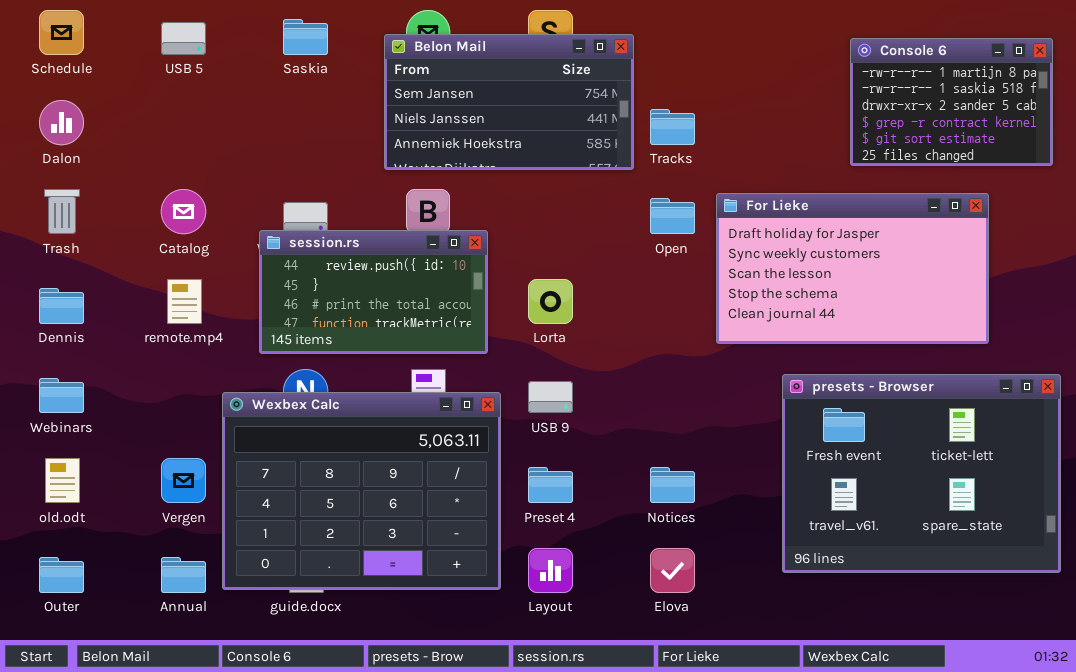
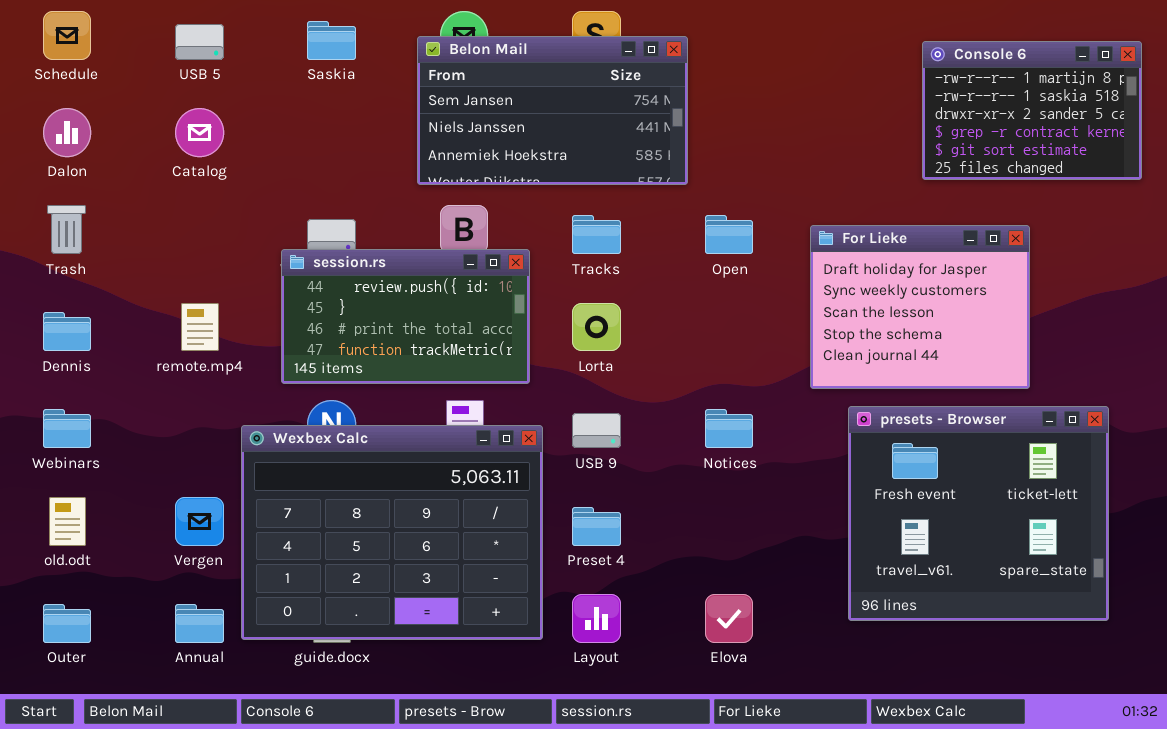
Tracks: [650,109,695,145] -> [572,215,621,254], moved
Catalog: [161,189,206,234] -> [175,108,224,157], moved
For Lieke: [716,193,989,344] -> [810,225,1030,389], moved, resized
presets - Browser: [782,374,1061,573] -> [848,406,1109,621], resized
Notices: [650,467,695,503] -> [705,409,753,448], moved

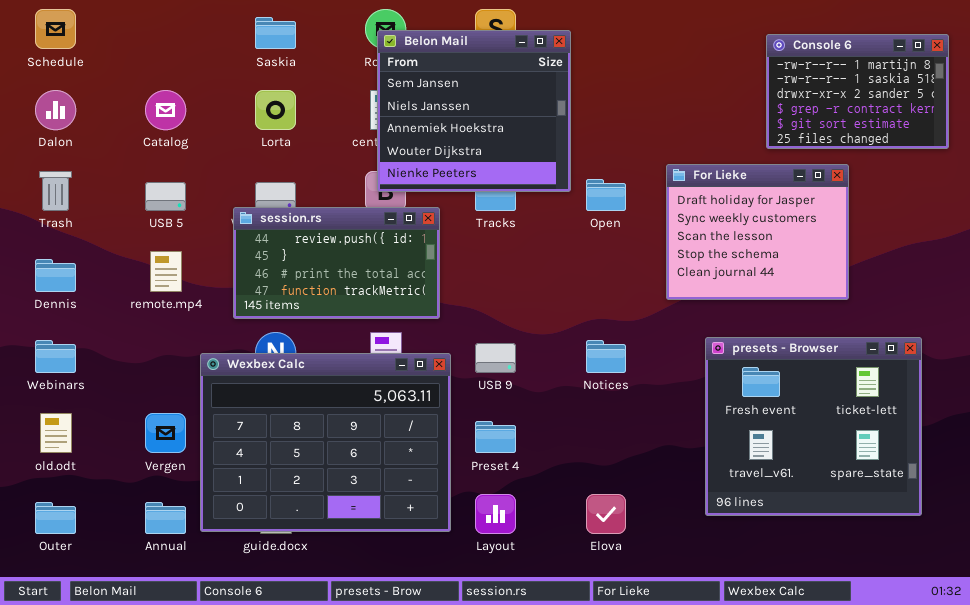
USB 5: [175,24,224,60] -> [145,182,186,211], moved
Belon Mail: [417,36,688,185] -> [377,30,571,192], resized
For Lieke: [810,225,1030,389] -> [666,164,849,300], moved
Lorta: [572,303,621,351] -> [255,90,296,130], moved

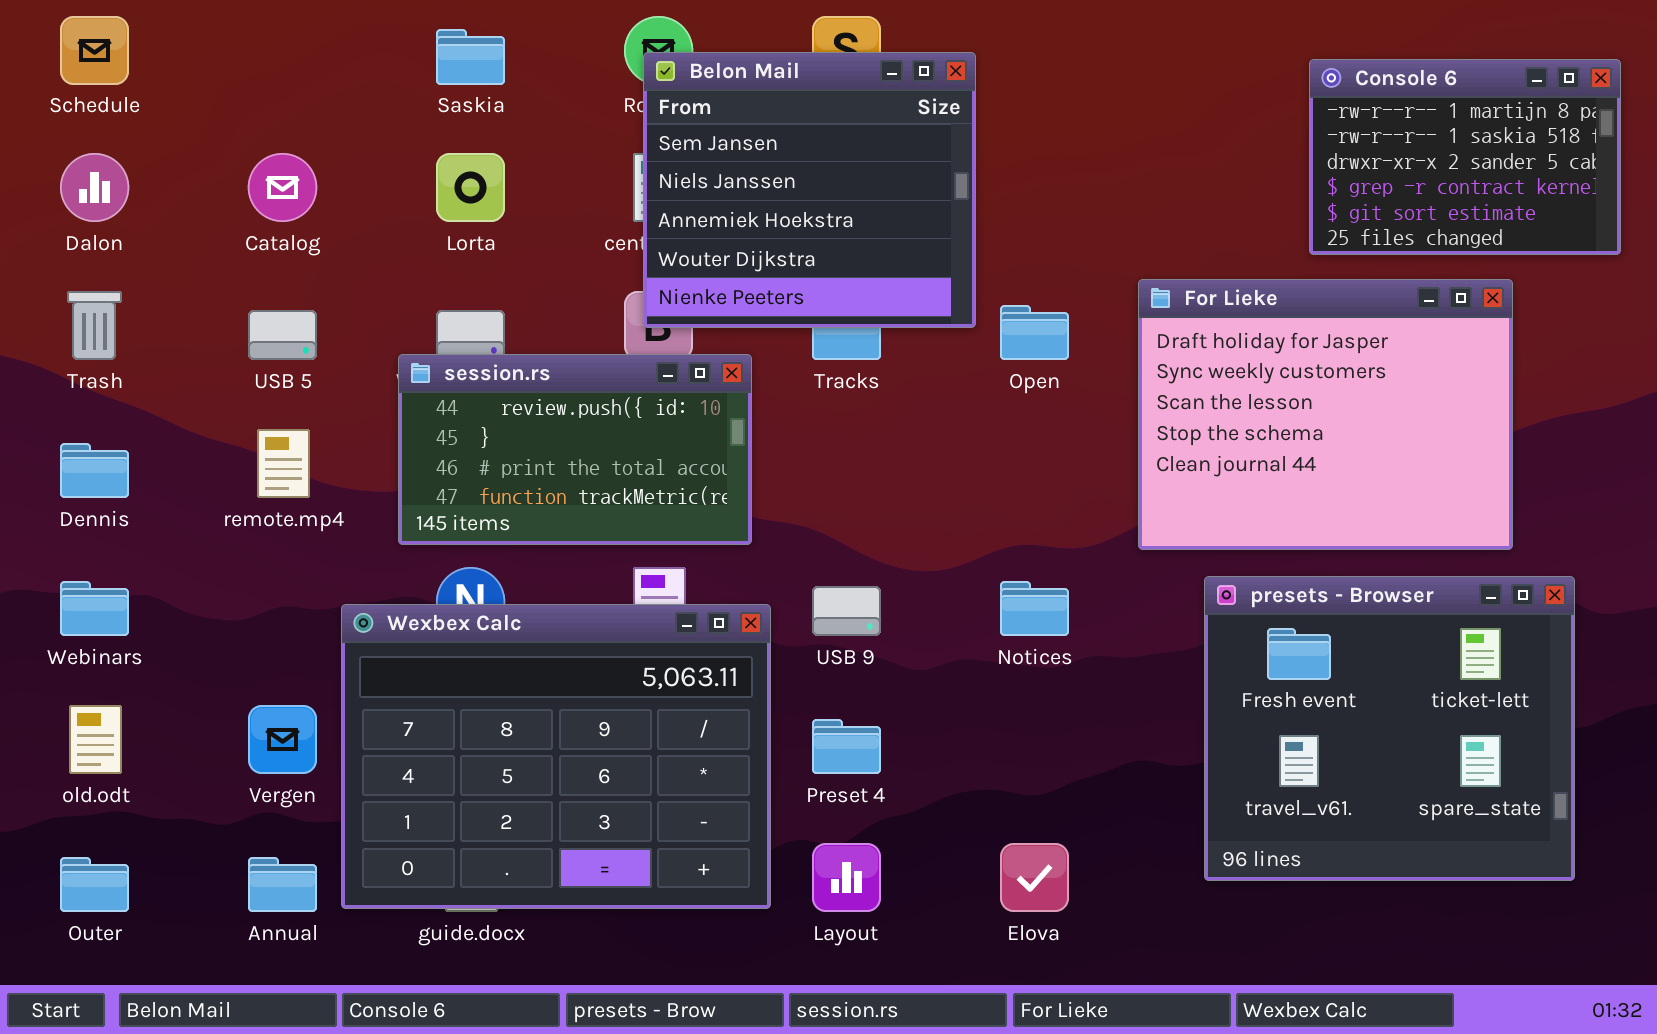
For Lieke: [666,164,849,300] -> [1138,279,1513,550], resized

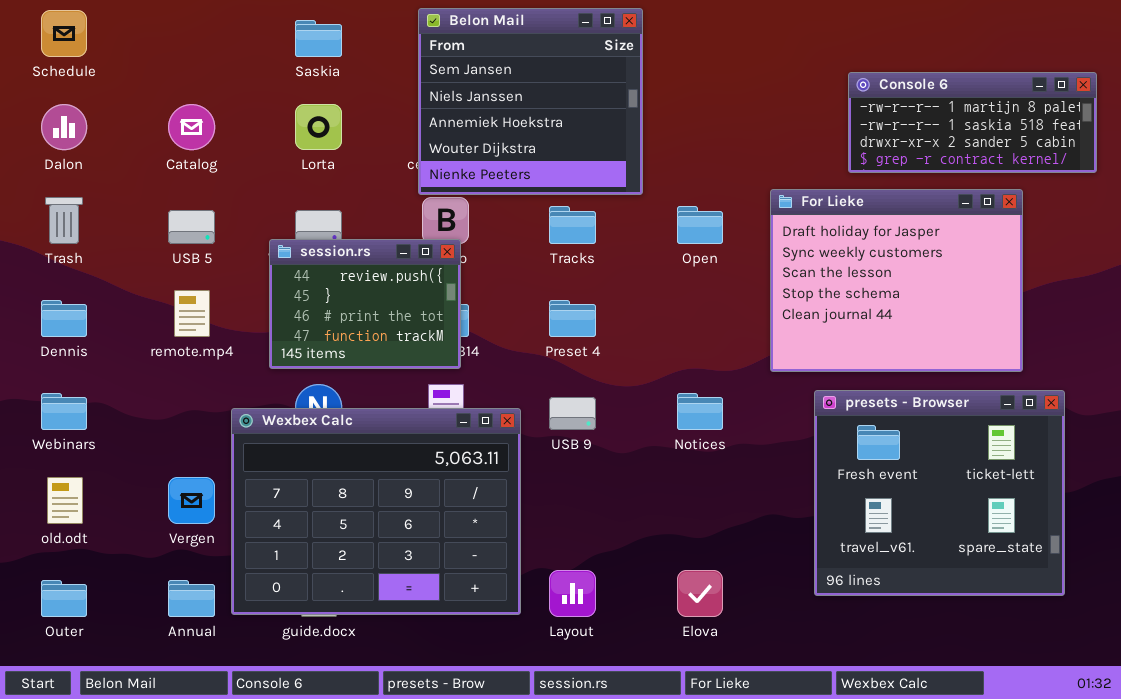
Belon Mail: [643,52,976,328] -> [418,8,643,195], moved
Console 6: [1309,59,1621,255] -> [848,72,1097,173], resized
session.rs: [398,354,752,545] -> [269,239,461,369], resized
Preset 4: [812,719,881,774] -> [549,300,596,337], moved

